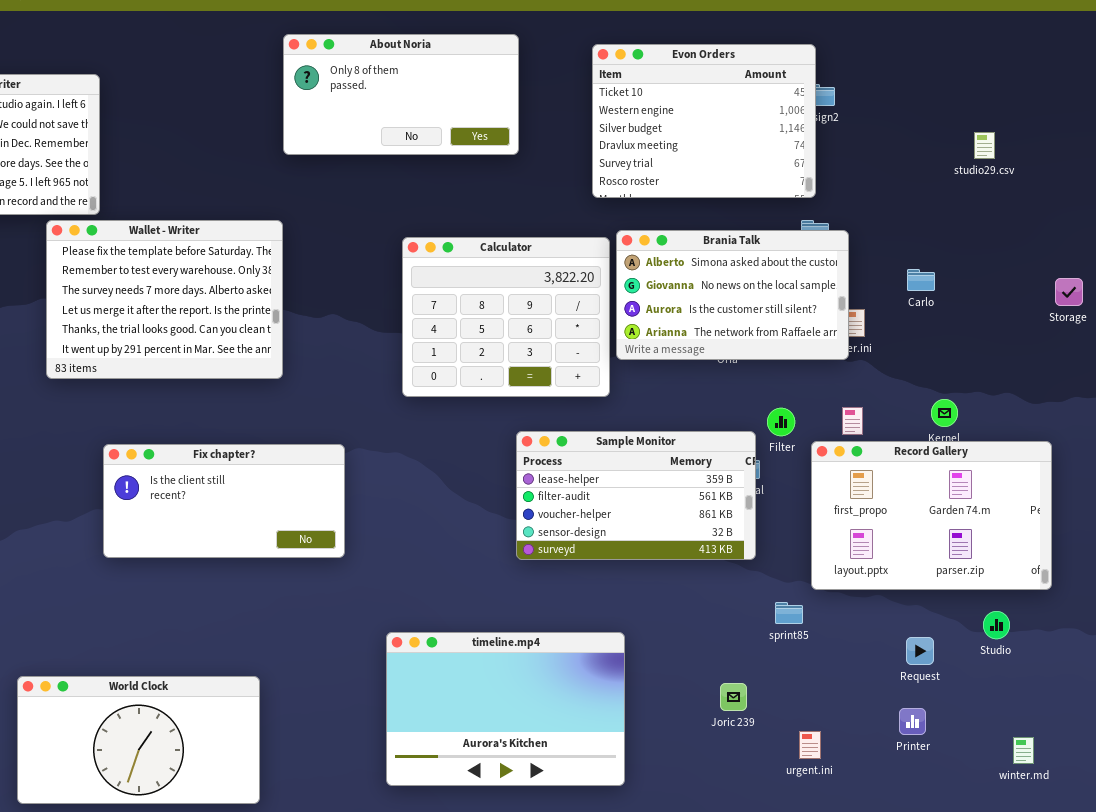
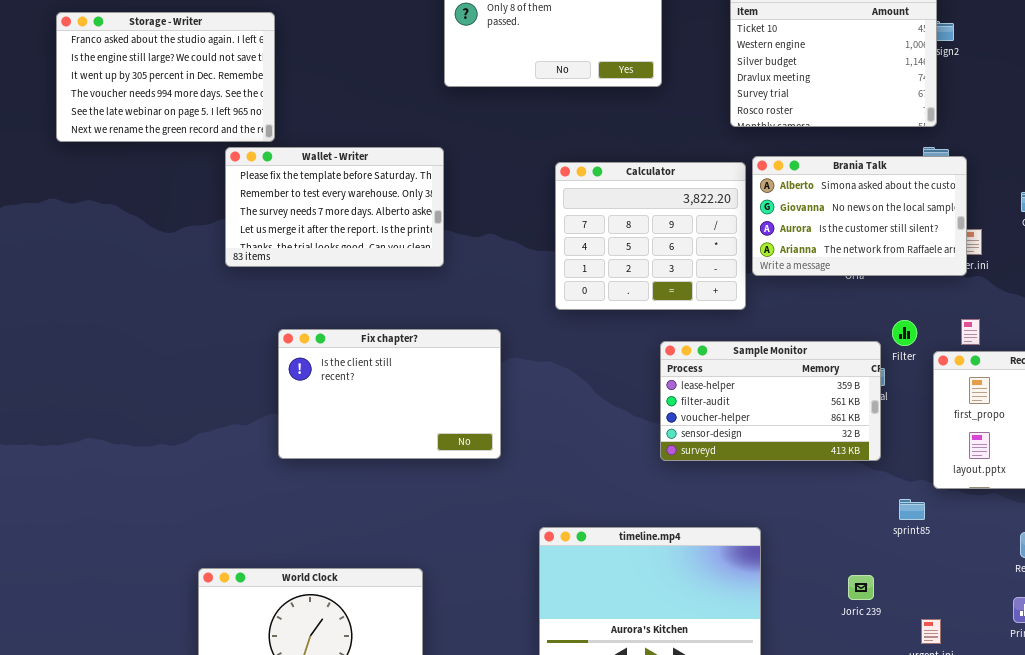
Wallet - Writer: [46,220,283,379] -> [225,147,444,267], resized
Fix chapter?: [103,444,345,558] -> [278,329,501,459], resized

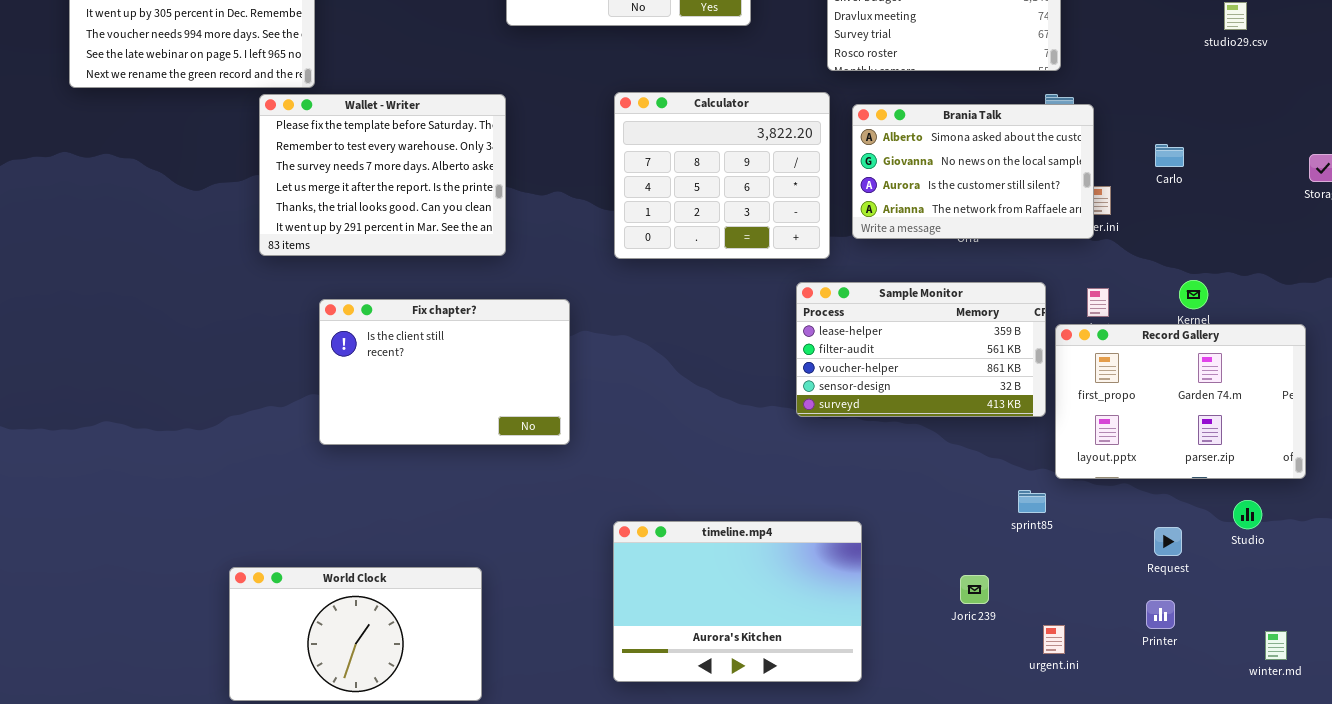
Wallet - Writer: [225,147,444,267] -> [259,94,506,256], resized
Calculator: [555,162,746,310] -> [614,92,830,259], moved
Sample Monitor: [660,341,881,461] -> [796,282,1046,417], moved

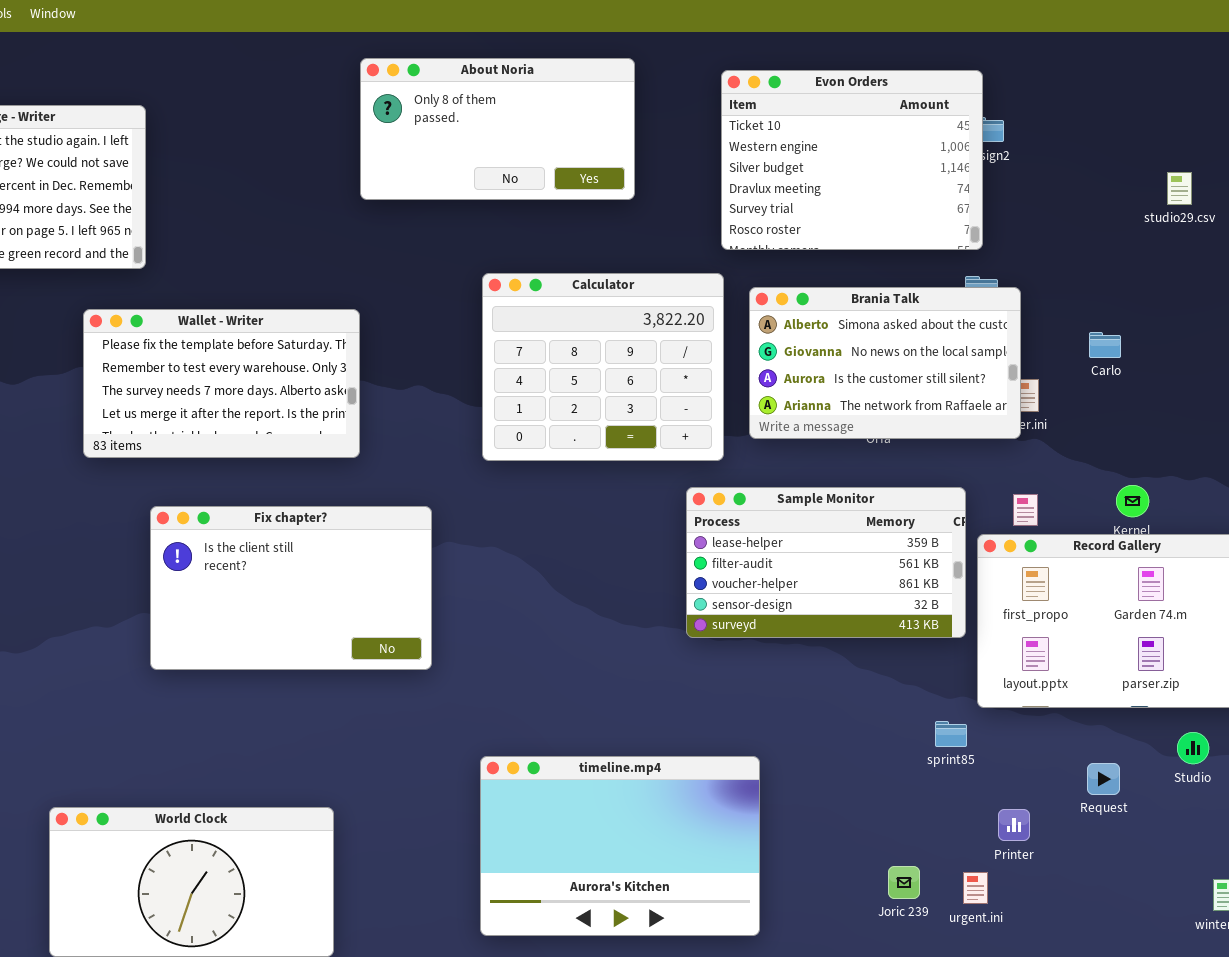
Wallet - Writer: [259,94,506,256] -> [83,309,360,458], resized
Joric 239: [960,575,989,604] -> [888,866,920,899], moved
Printer: [1146,600,1175,629] -> [998,809,1030,841], moved

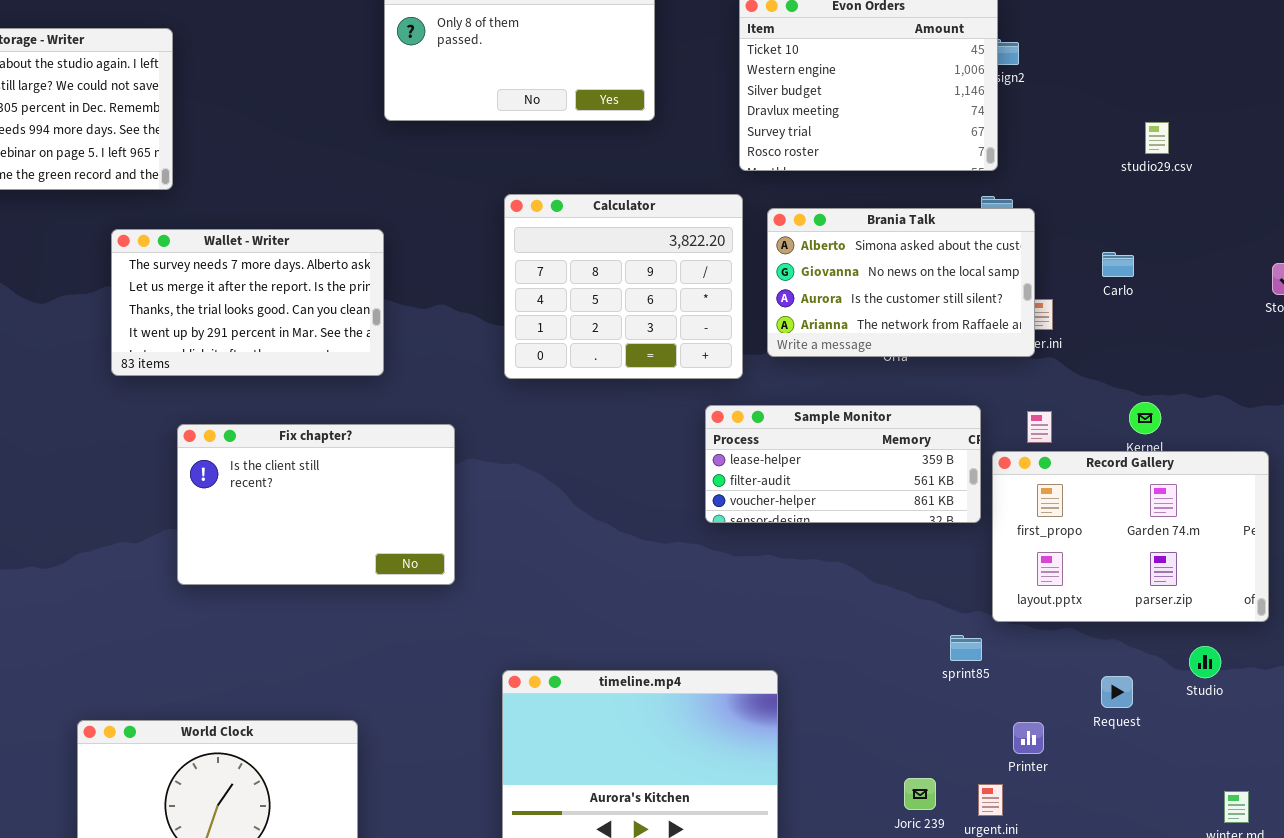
studio29.csv: [1167,172,1192,205] -> [1145,122,1169,154], moved
Wallet - Writer: [83,309,360,458] -> [111,229,384,376], scrolled down 2 rows
Sample Monitor: [686,487,966,638] -> [705,405,981,523], resized

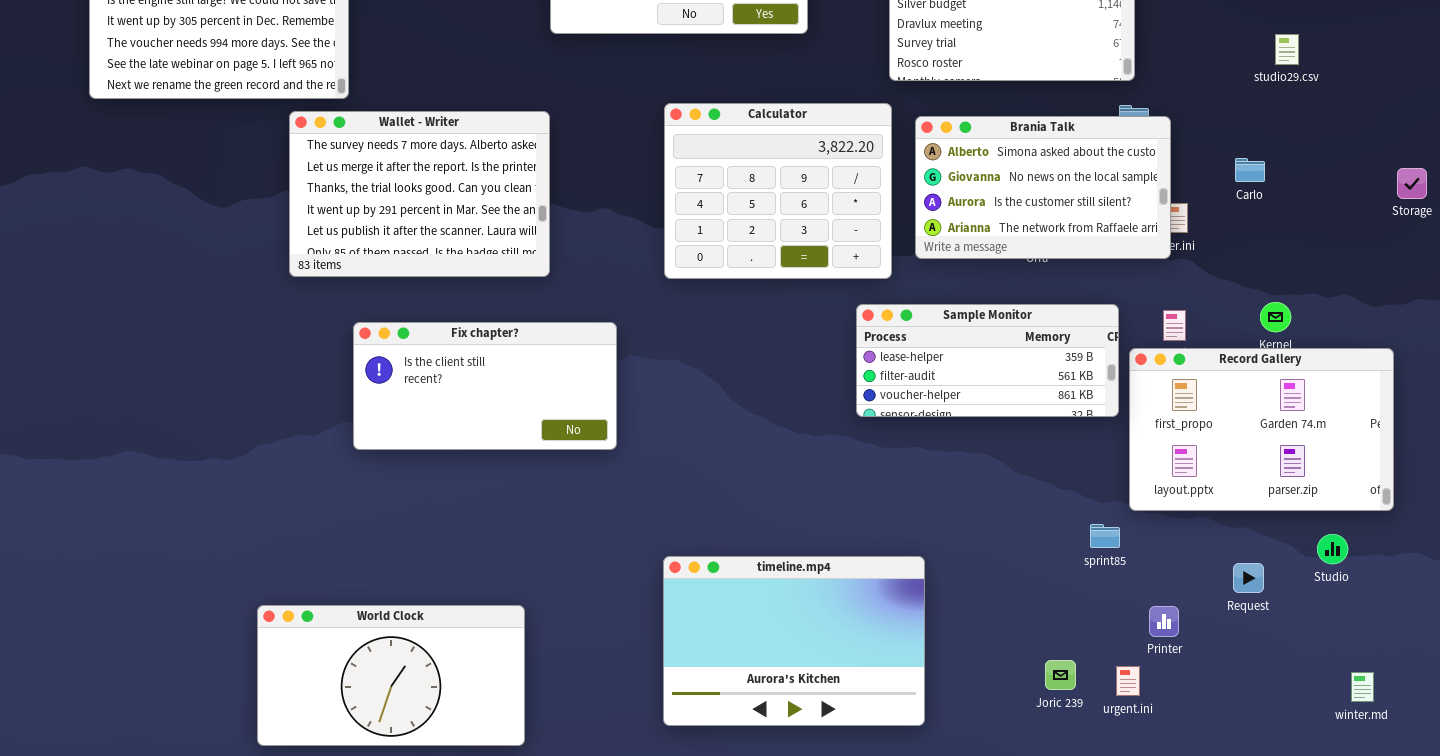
Wallet - Writer: [111,229,384,376] -> [289,111,550,277], resized
Fix chapter?: [177,424,455,585] -> [353,322,617,450], resized

